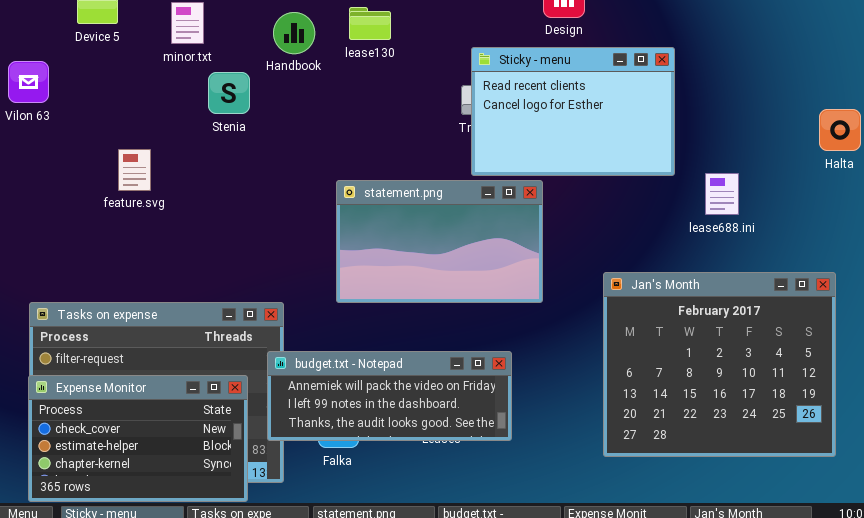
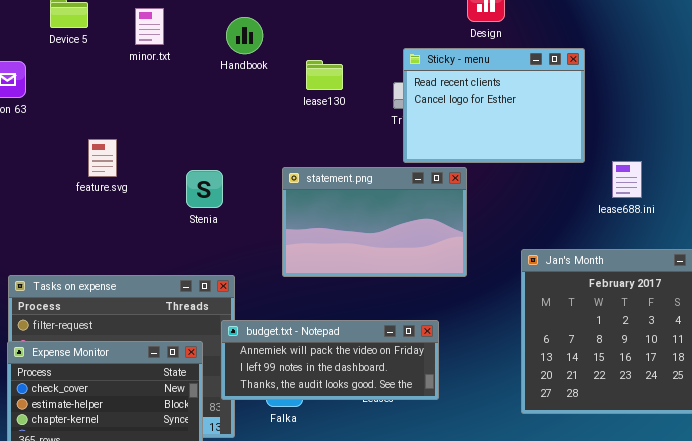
lease130: [349,7,391,40] -> [306,60,343,90], moved
Stenia: [208,72,250,114] -> [186,170,223,208], moved

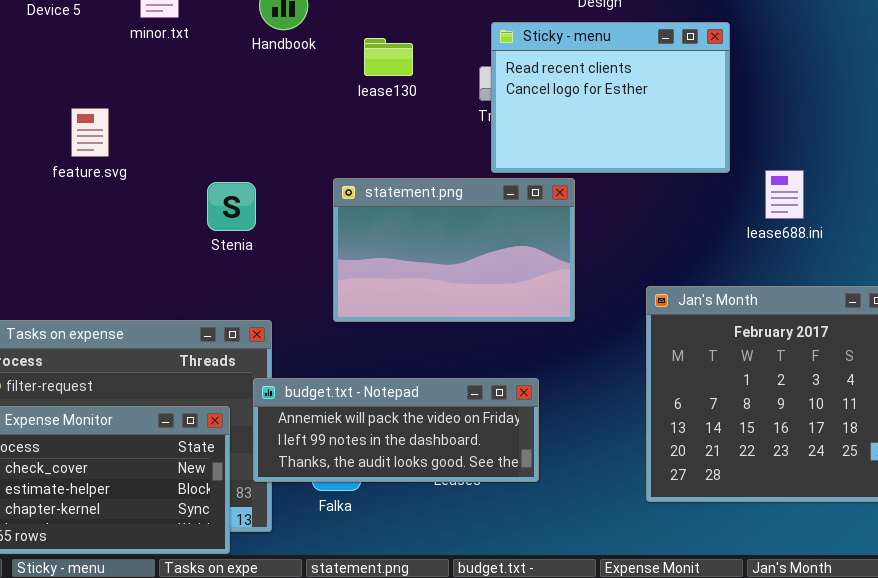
feature.svg: [88,139,117,177] -> [71,108,109,157], moved

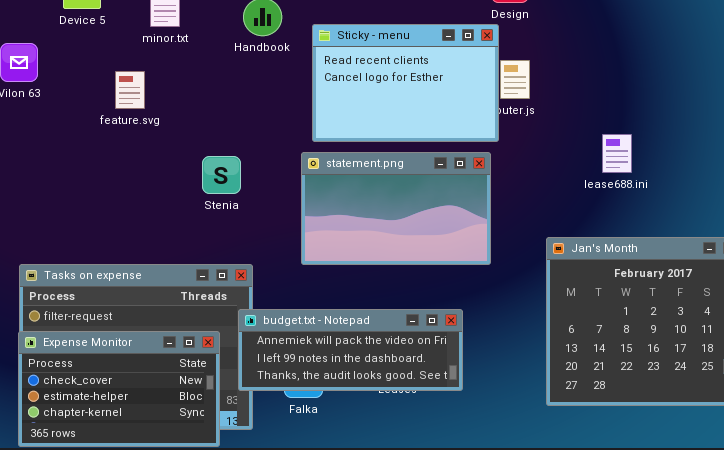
Sticky - menu: [491,22,730,173] -> [312,24,499,142], moved
feature.svg: [71,108,109,157] -> [115,71,145,109], moved
lease688.ini: [765,170,804,219] -> [602,134,632,173], moved

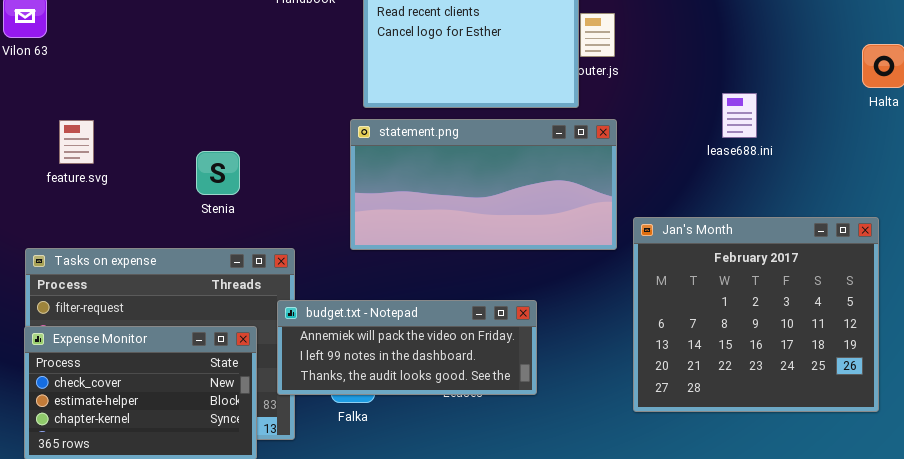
feature.svg: [115,71,145,109] -> [59,120,94,164], moved
lease688.ini: [602,134,632,173] -> [722,93,757,138], moved
statement.png: [301,152,491,265] -> [350,119,617,250], resized
Stenia: [202,156,241,194] -> [196,151,240,195], moved

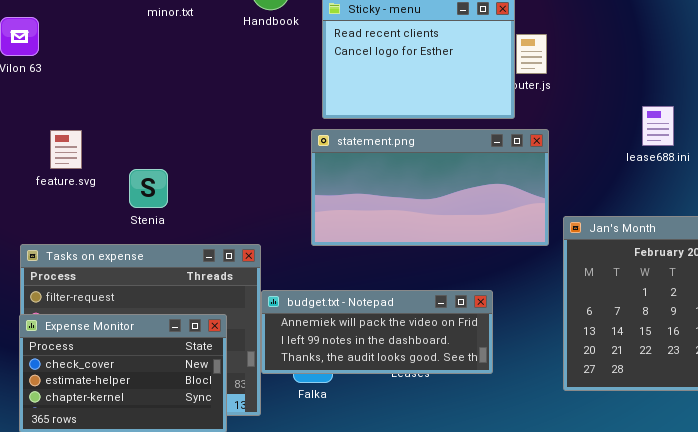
Stenia: [196,151,240,195] -> [129,169,168,208], moved
budget.txt - Notepad: [277,300,537,395] -> [261,290,493,374], moved

